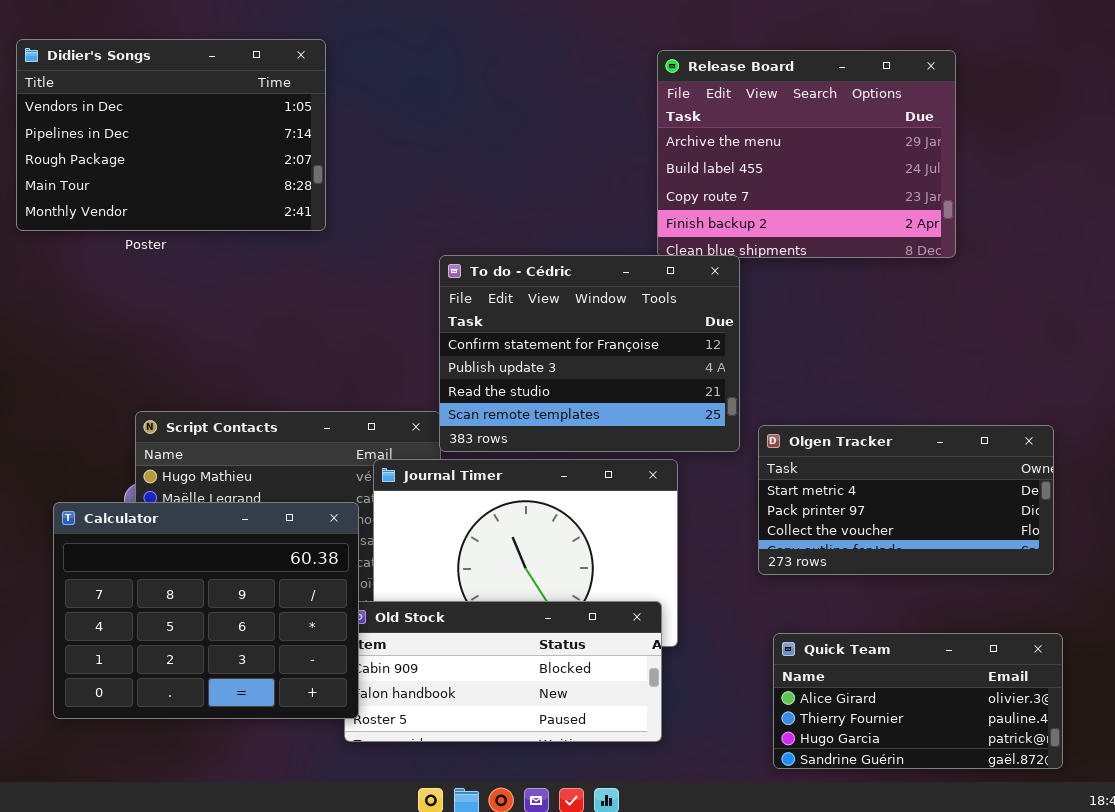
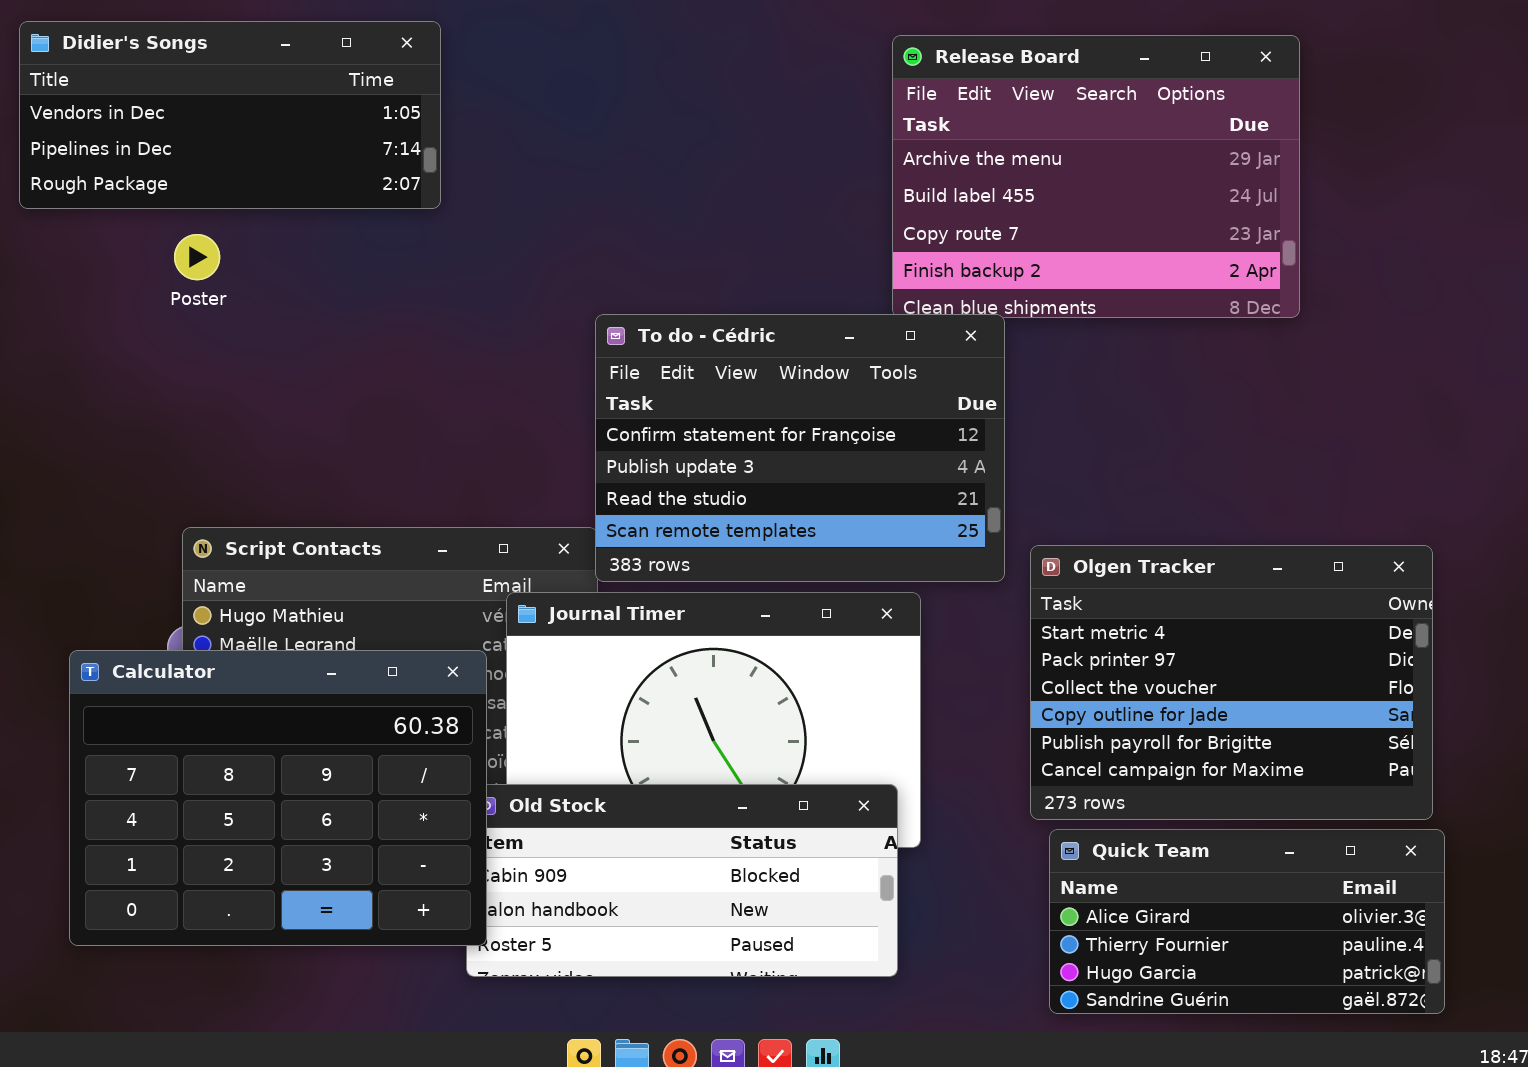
Didier's Songs: [16,39,326,231] -> [19,21,441,209], resized
Olgen Tracker: [758,425,1054,575] -> [1030,545,1433,820], resized

